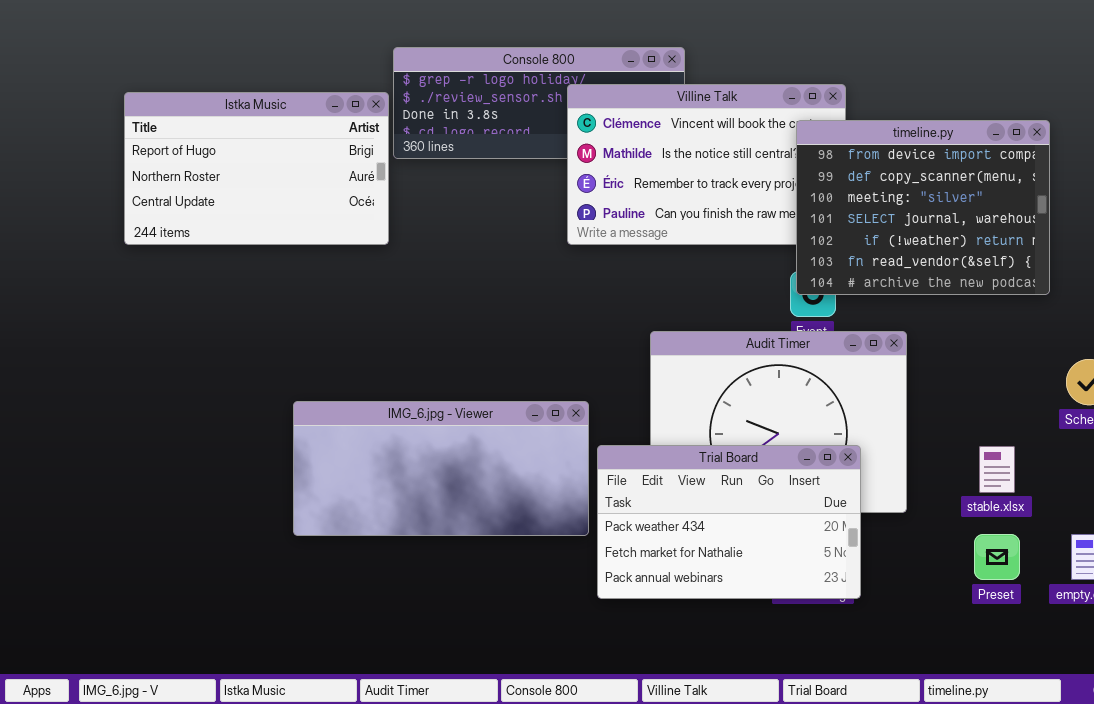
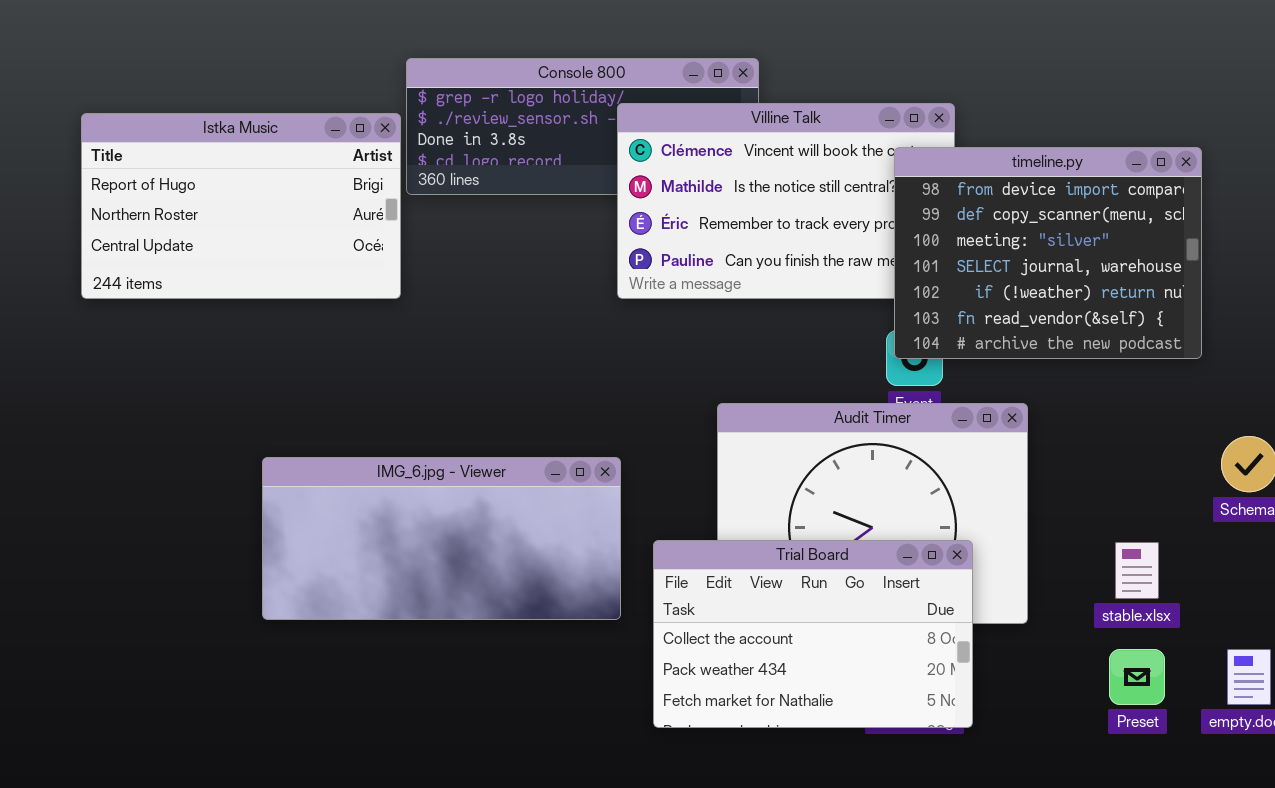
IMG_6.jpg - Viewer: [293,401,589,536] -> [262,457,621,620], moved
Trial Board: [597,445,861,599] -> [653,540,973,728], scrolled up 1 row

